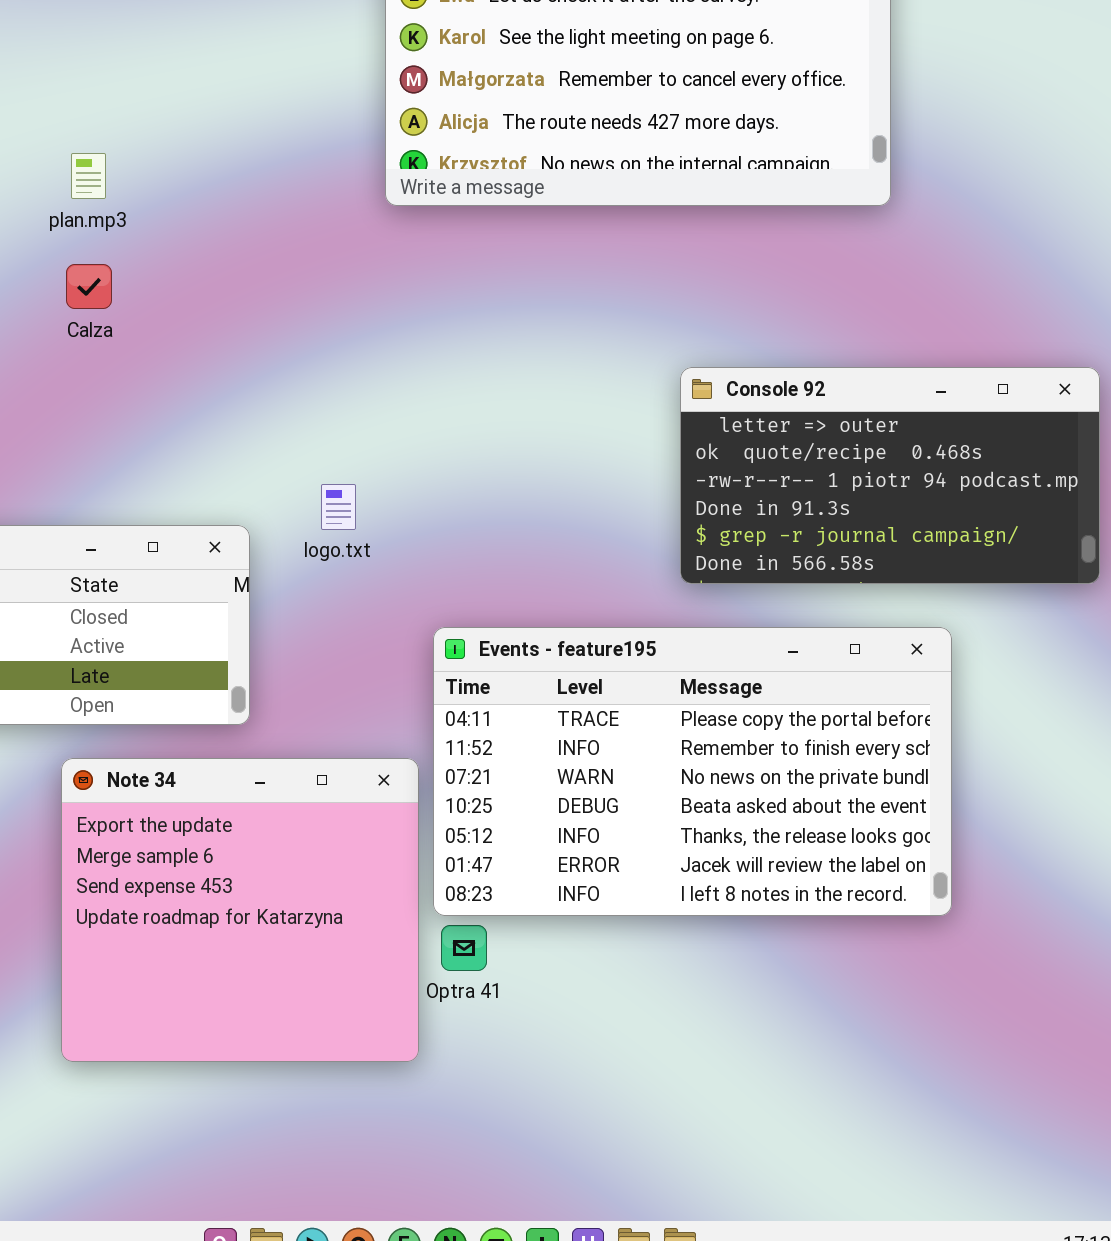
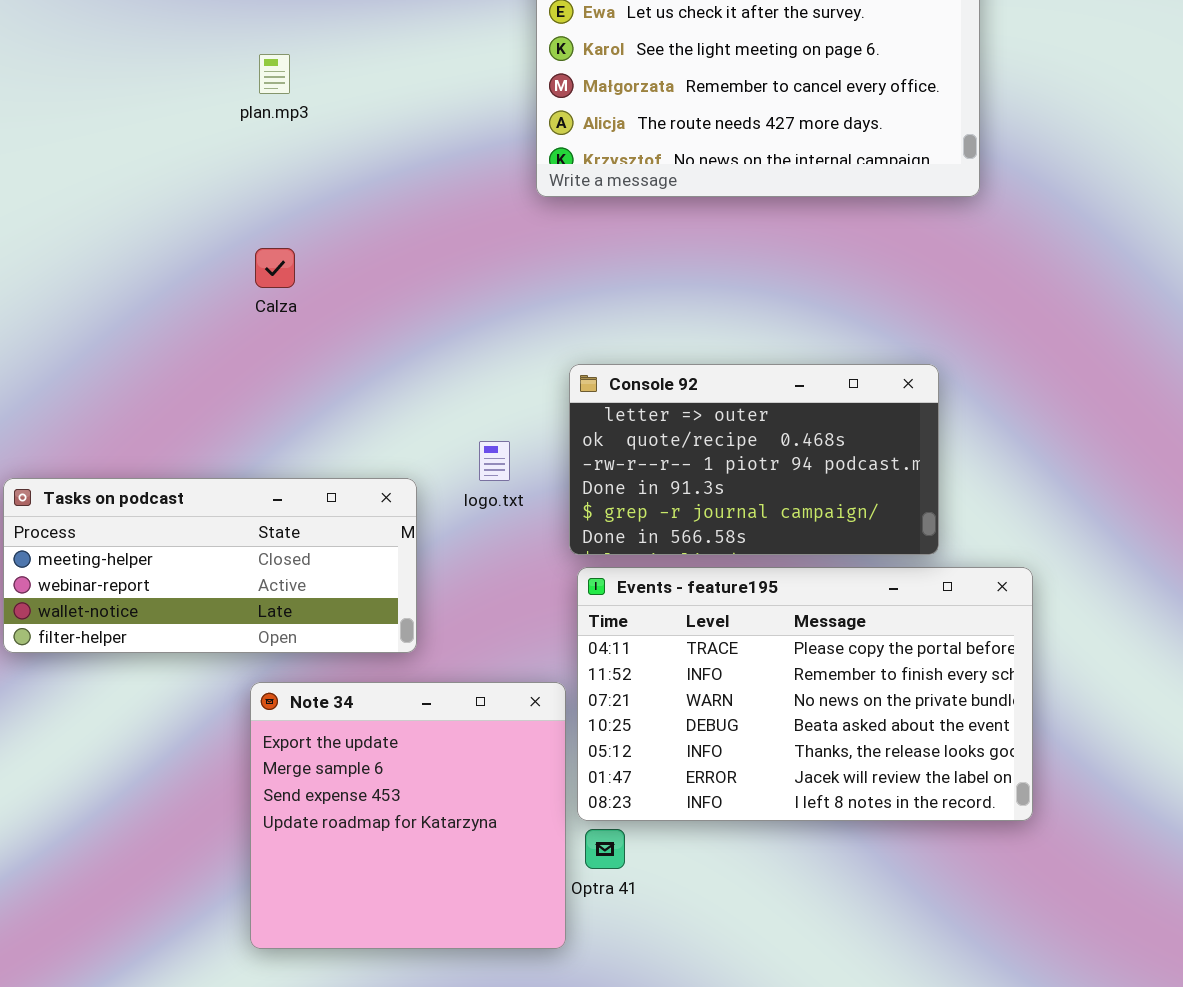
plan.mp3: [71,153,106,199] -> [259,54,290,94], moved
Console 92: [680,367,1100,584] -> [569,364,939,555], moved

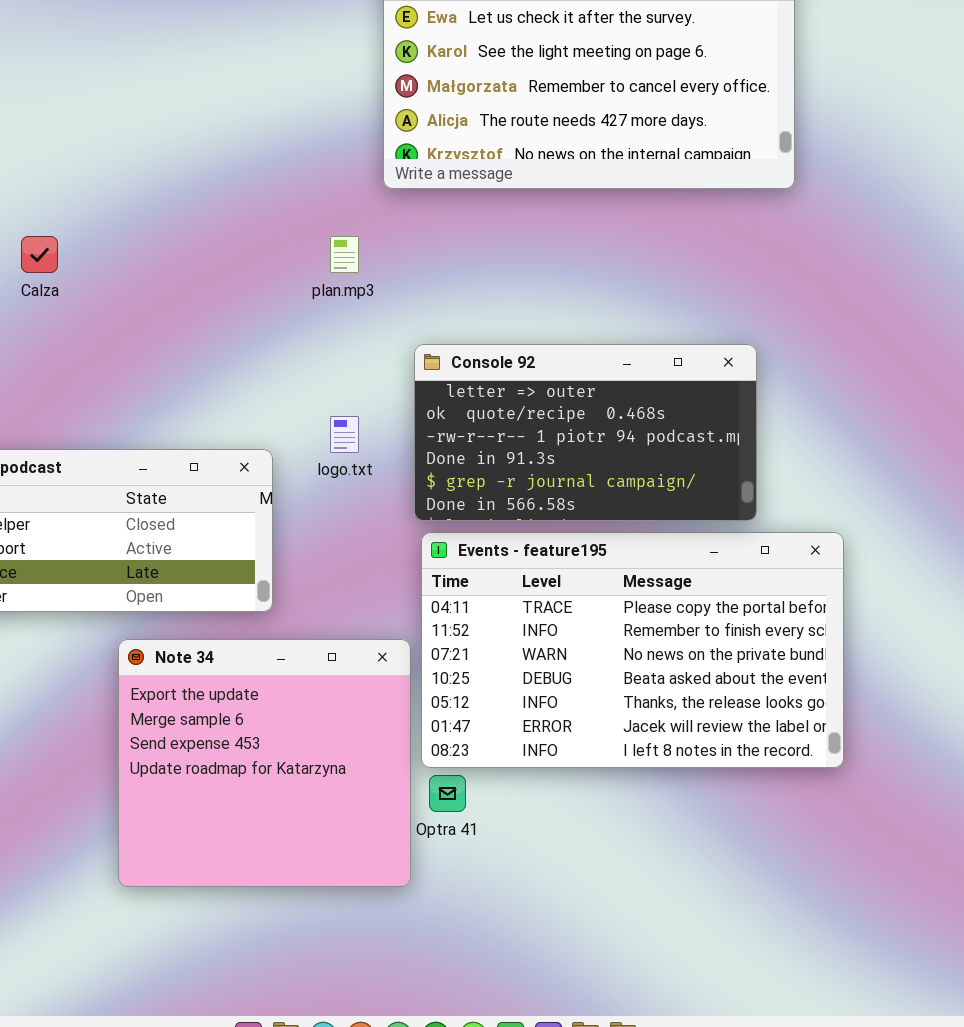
plan.mp3: [259,54,290,94] -> [330,236,359,273], moved
Calza: [255,248,295,288] -> [21,236,58,273], moved

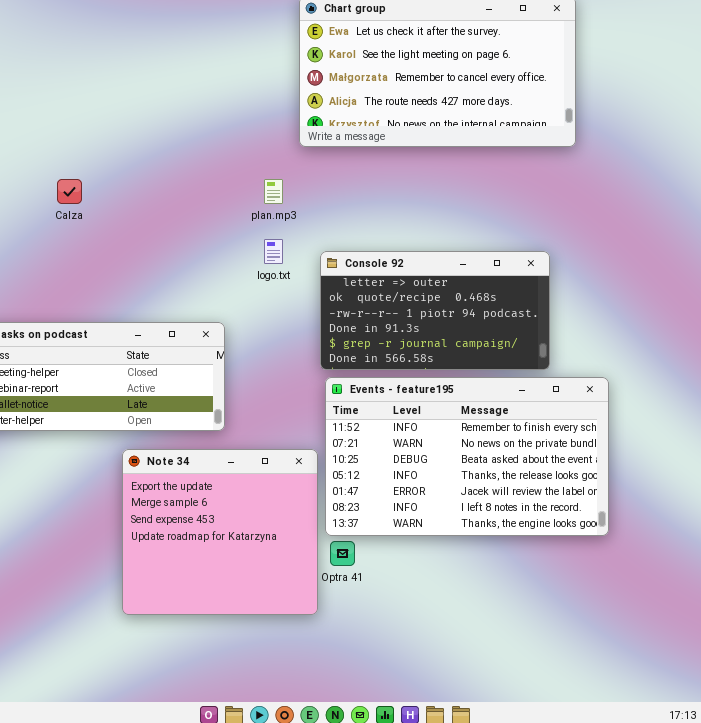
logo.txt: [330,416,359,453] -> [264,239,283,264], moved
Events - feature195: [421,532,844,768] -> [325,377,609,536], scrolled down 1 row

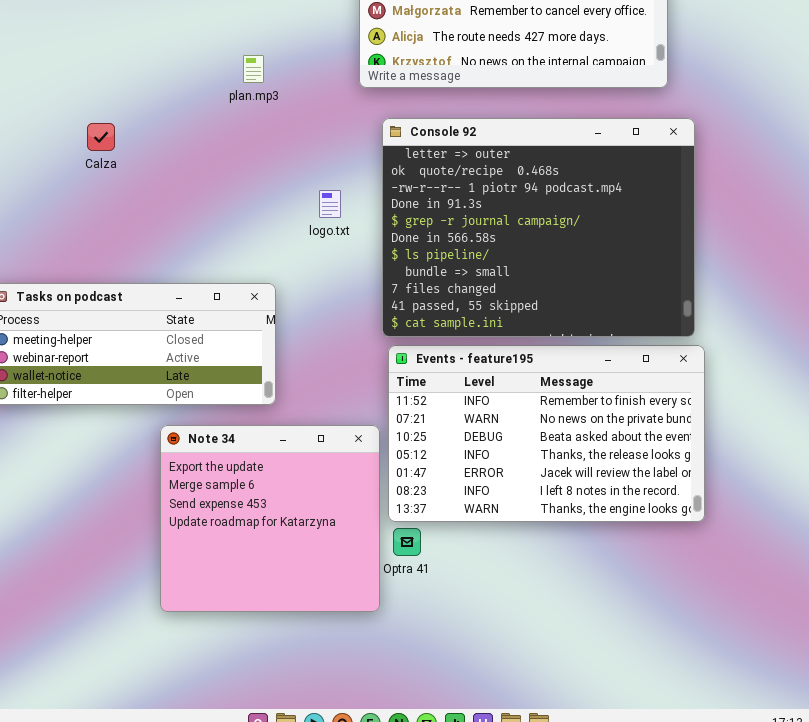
plan.mp3: [264,179,283,204] -> [243,55,264,83], moved
Console 92: [320,251,550,370] -> [382,118,695,337], resized

